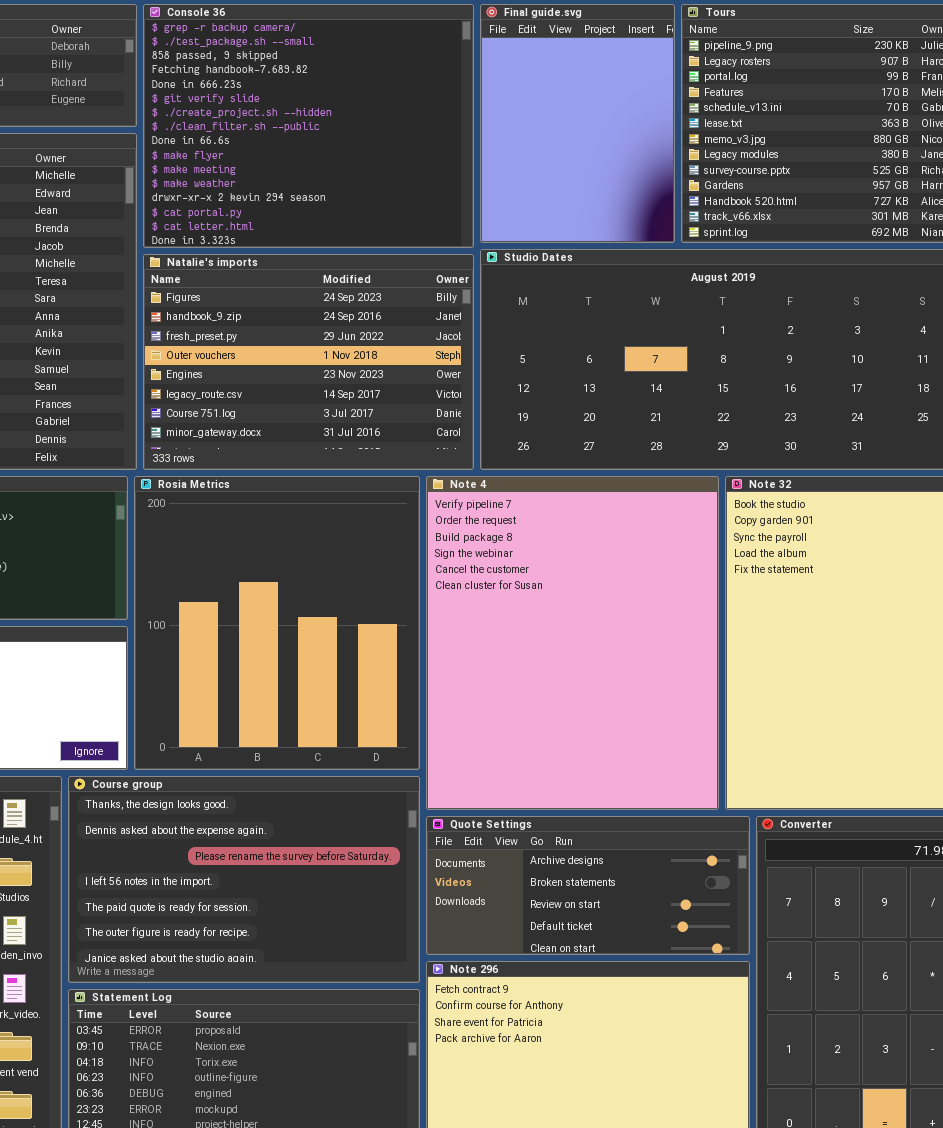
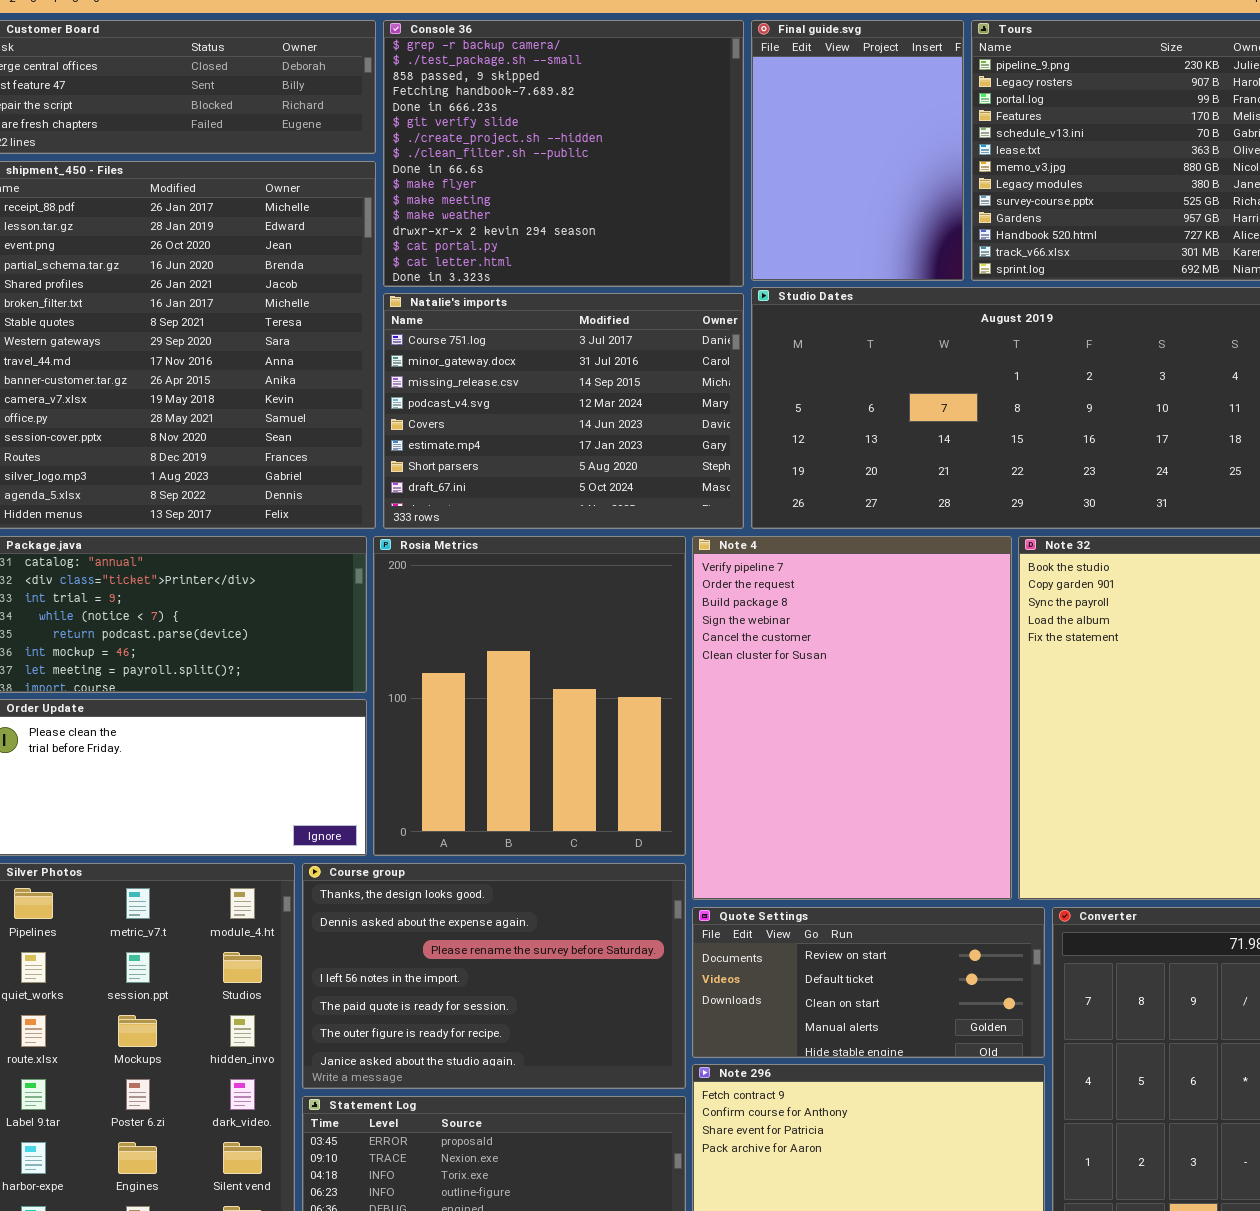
Natalie's imports: [143,254,474,470] -> [383,293,744,529], scrolled down 6 rows
Quote Settings: [426,816,750,955] -> [692,907,1045,1058], scrolled down 2 rows

